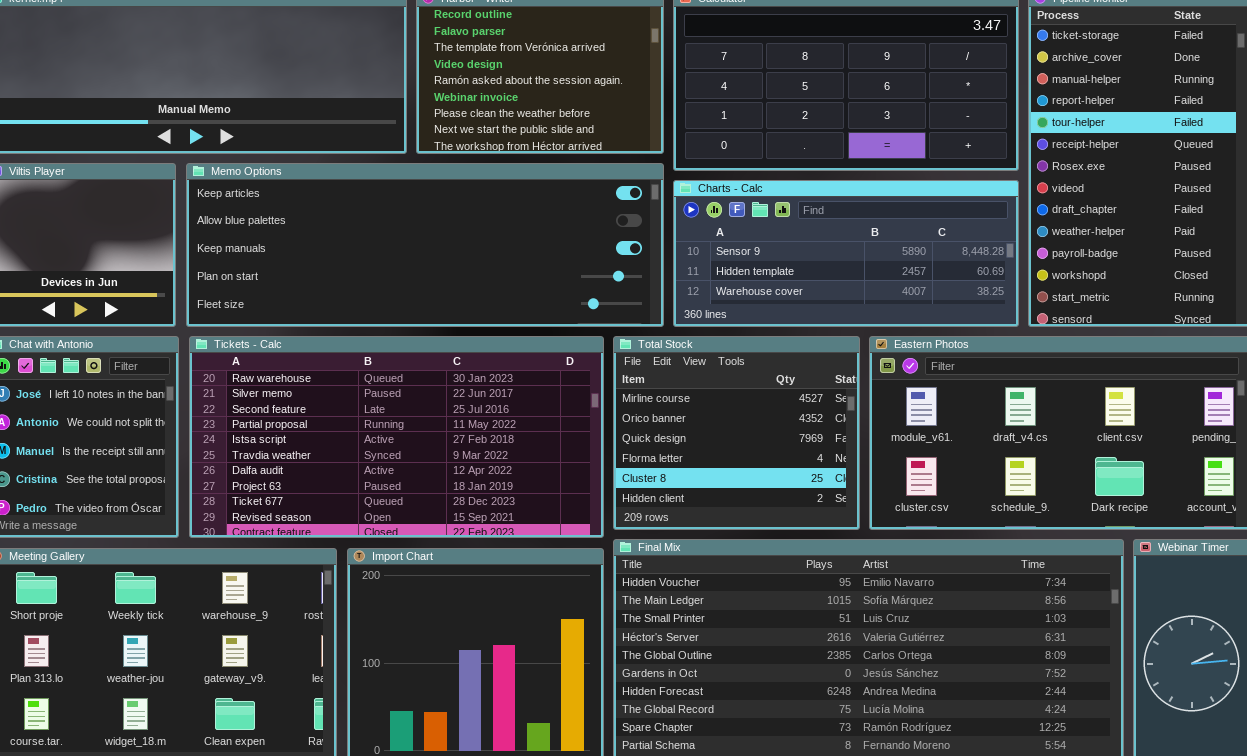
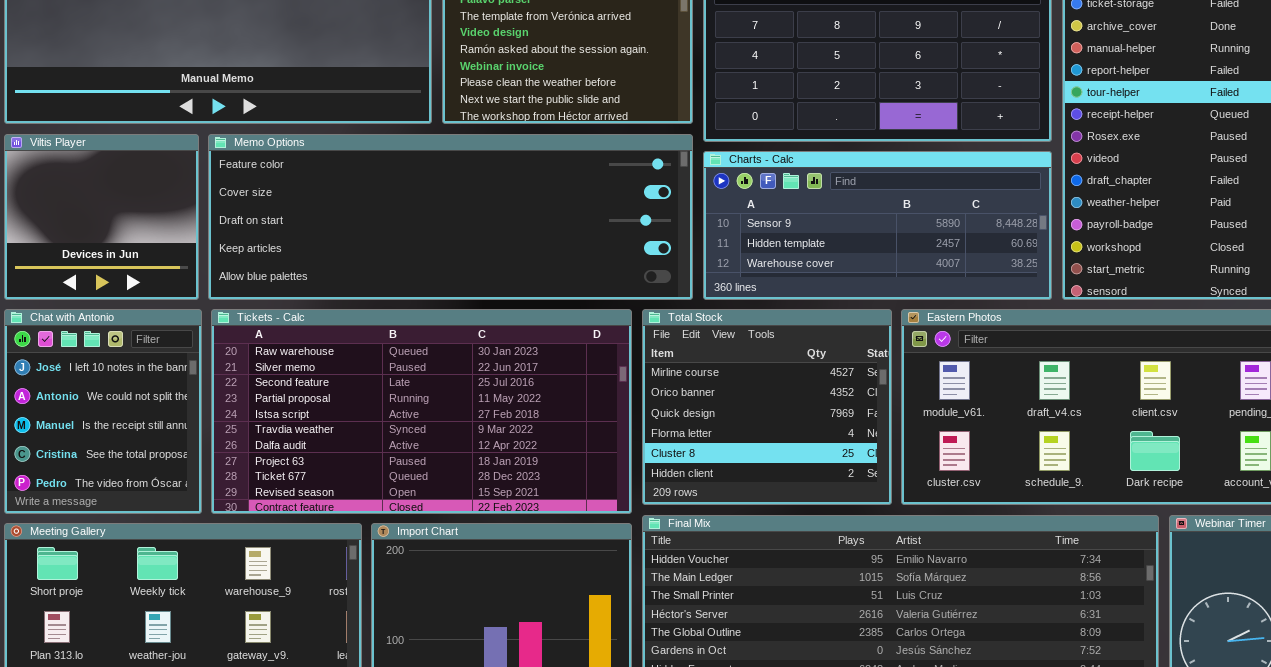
Memo Options: [186,163,664,327] -> [208,134,693,300], scrolled up 3 rows

